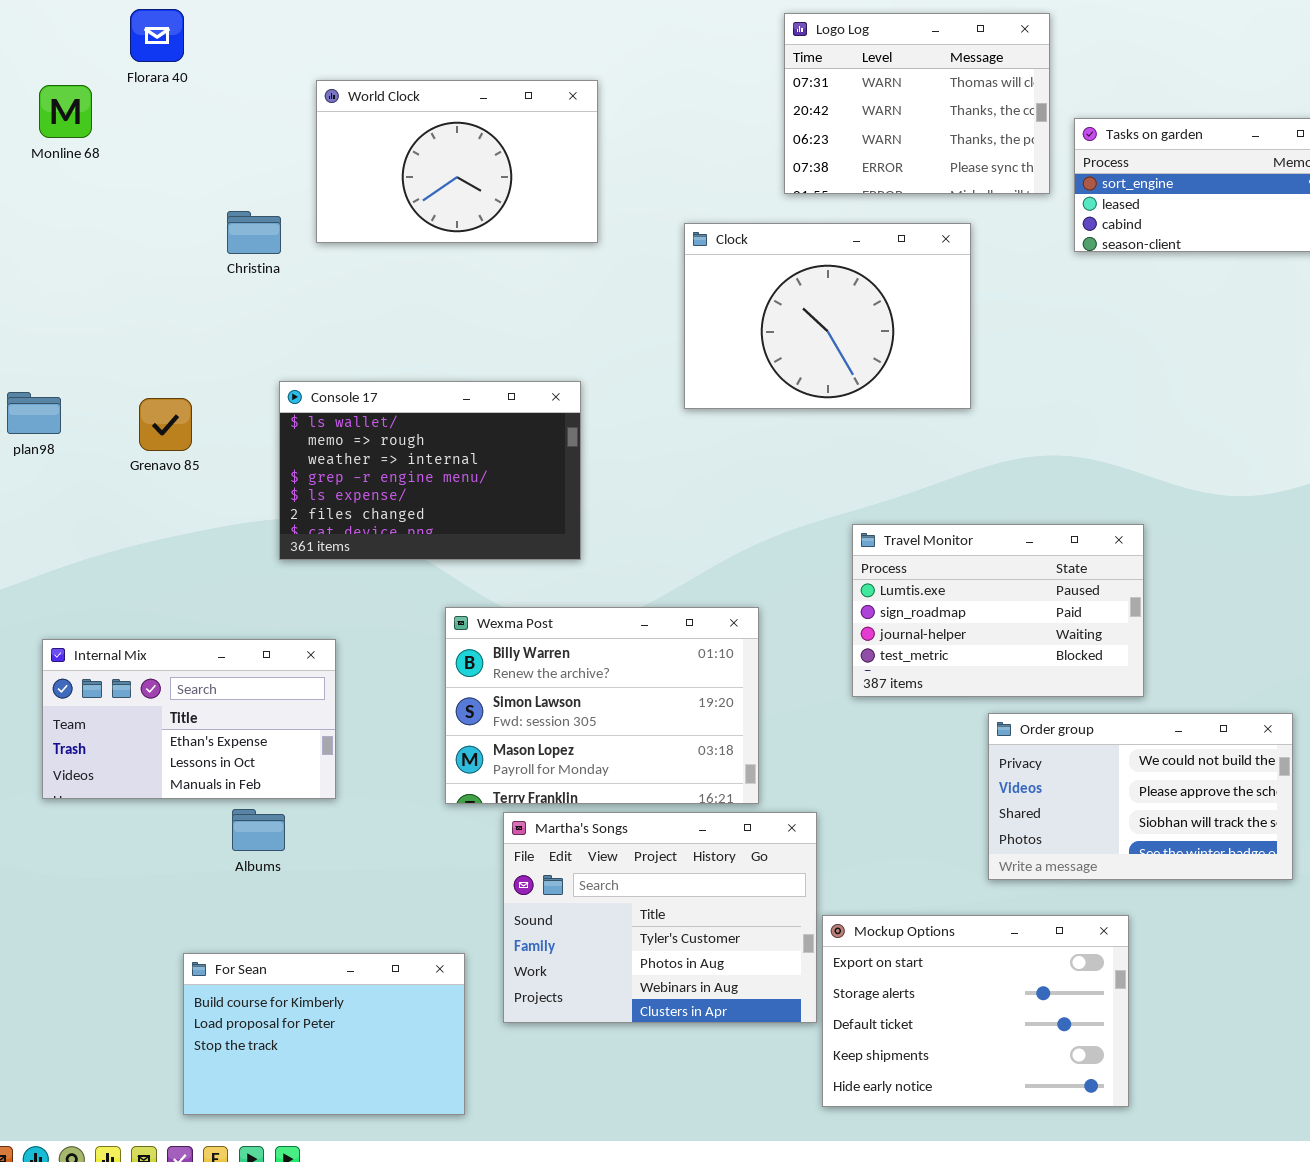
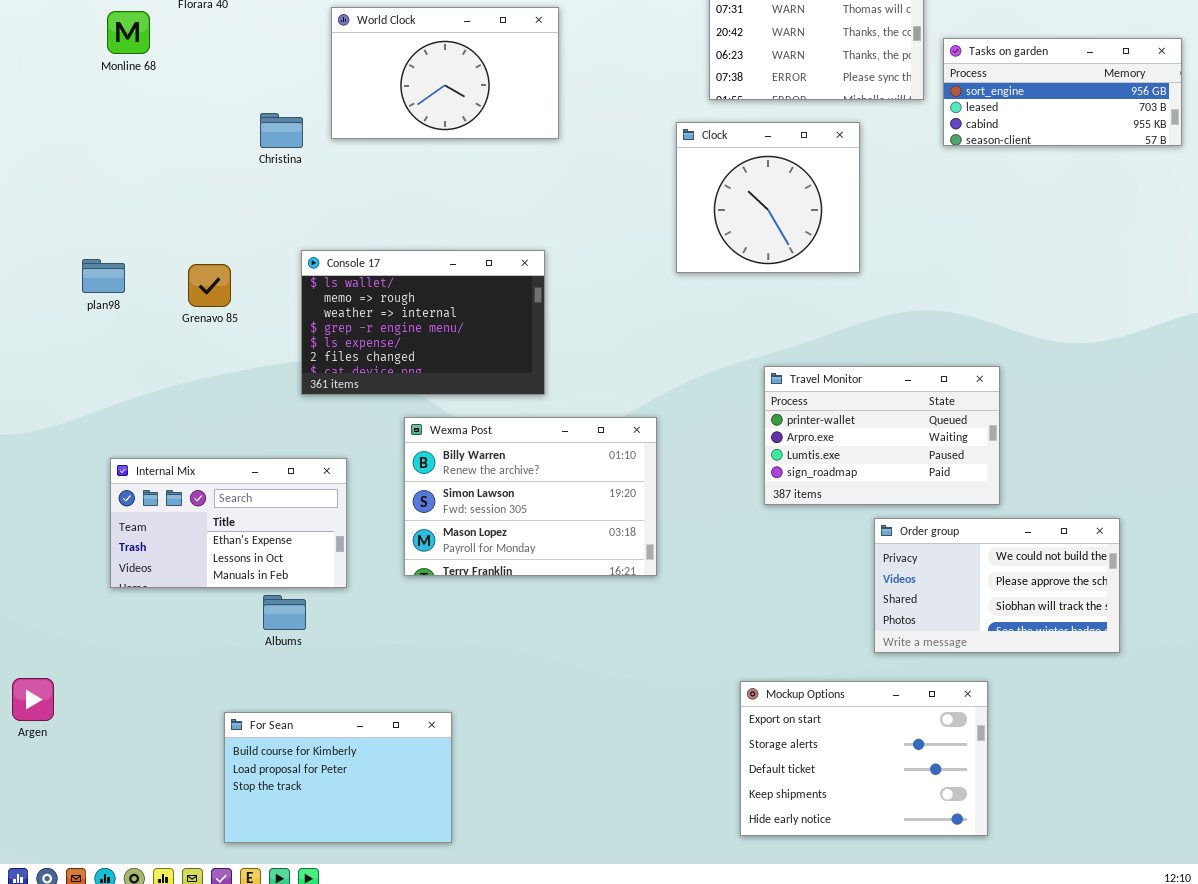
Clock: [684,223,971,409] -> [676,122,860,273], resized
Travel Monitor: [852,524,1144,697] -> [764,366,1000,505], scrolled up 2 rows
Wexma Post: [445,607,759,804] -> [404,417,657,576], moved
Martha's Songs: [503,812,817,1023] -> none, closed

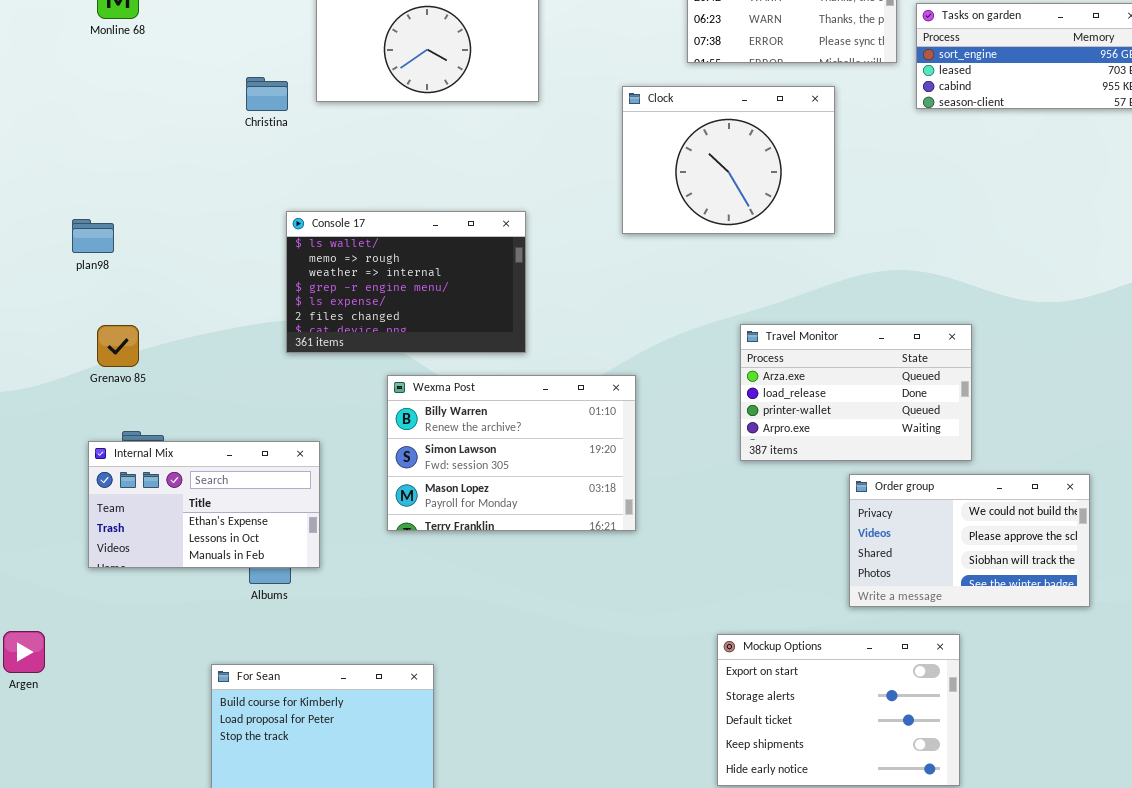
Clock: [676,122,860,273] -> [622,86,835,234], resized
Grenavo 85: [188,264,231,307] -> [97,325,139,367], moved
Travel Monitor: [764,366,1000,505] -> [740,324,972,461], scrolled up 2 rows
Internal Mix: [110,458,347,588] -> [88,441,320,568], moved

